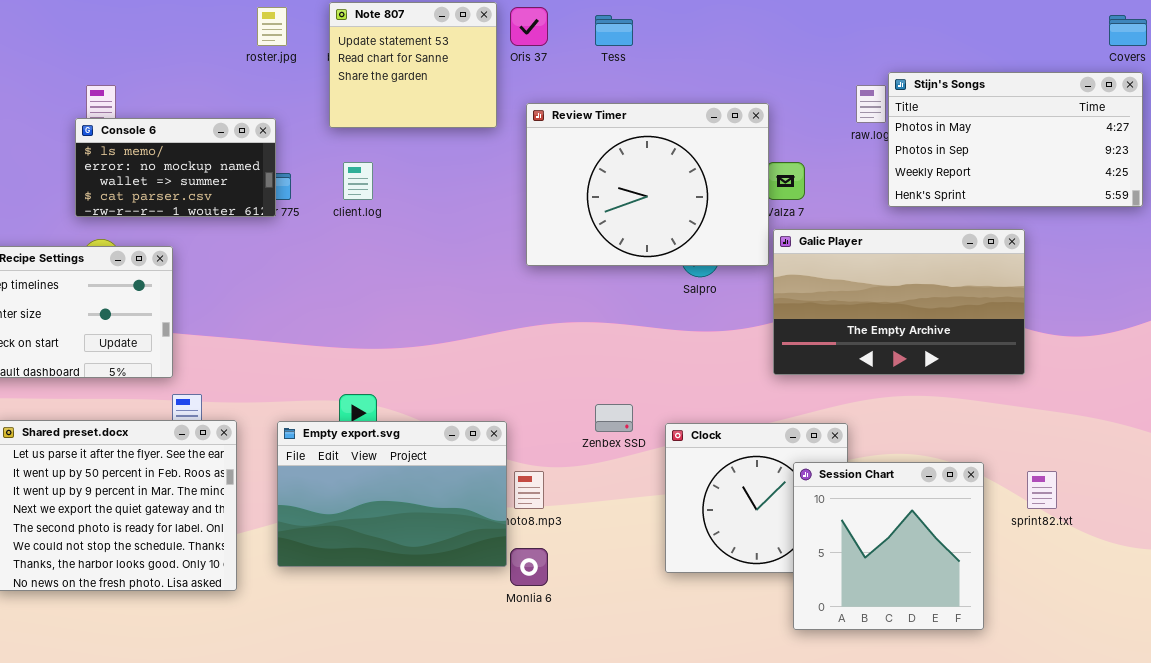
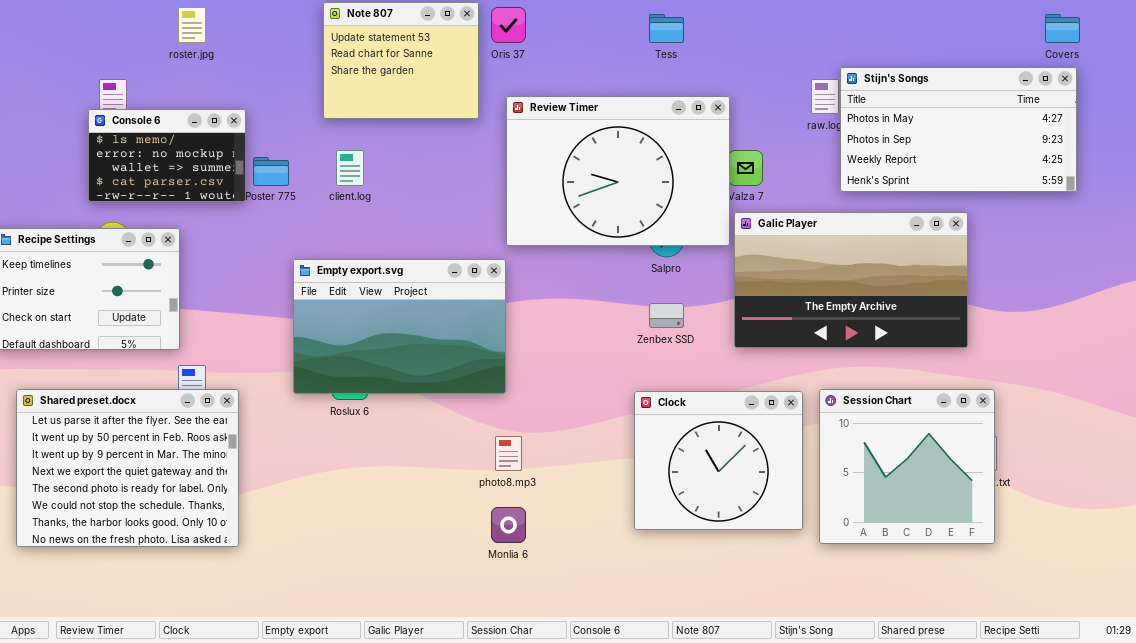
roster.jpg: [257,7,287,46] -> [178,7,206,43], moved
Tess: [595,15,633,46] -> [649,14,684,43], moved
Console 6: [75,118,276,217] -> [88,109,246,202], resized
Zenbex SSD: [595,404,633,432] -> [649,303,684,328], moved
Empty export.svg: [277,421,507,567] -> [293,259,506,394], moved
Session Chart: [793,462,984,630] -> [819,389,995,544], moved

